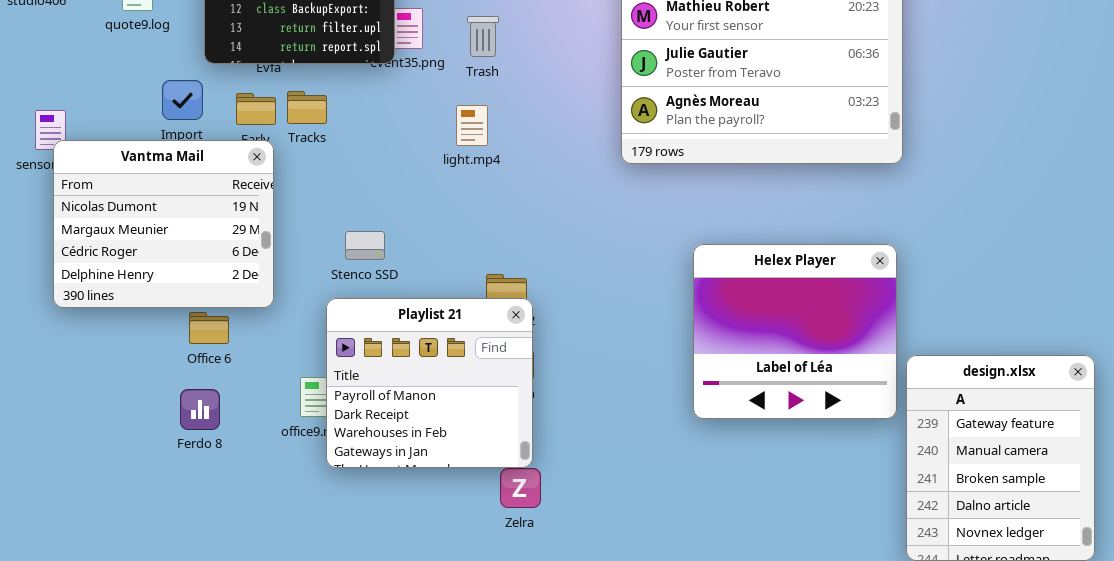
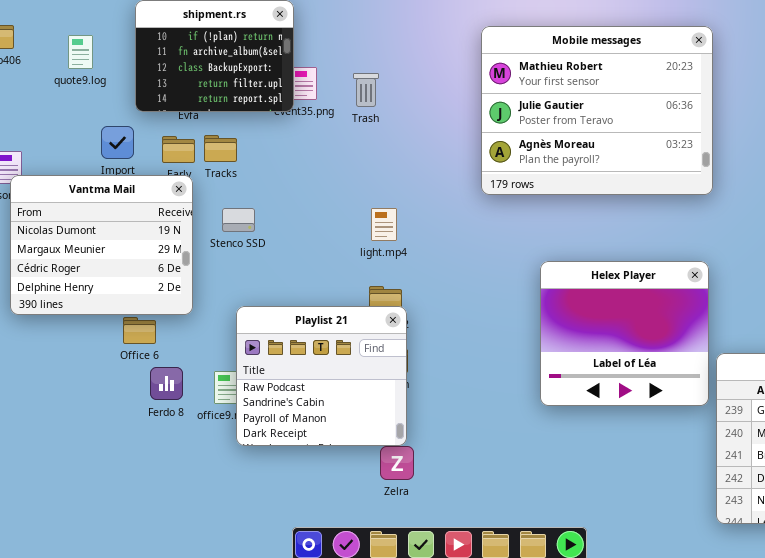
light.mp4: [456,105,488,146] -> [371,208,397,241], moved
Stenco SSD: [345,231,385,260] -> [222,208,255,232], moved
Playlist 21: [326,298,533,468] -> [236,306,407,446], scrolled up 2 rows
Ferdo 8: [180,389,220,430] -> [150,367,183,400], moved

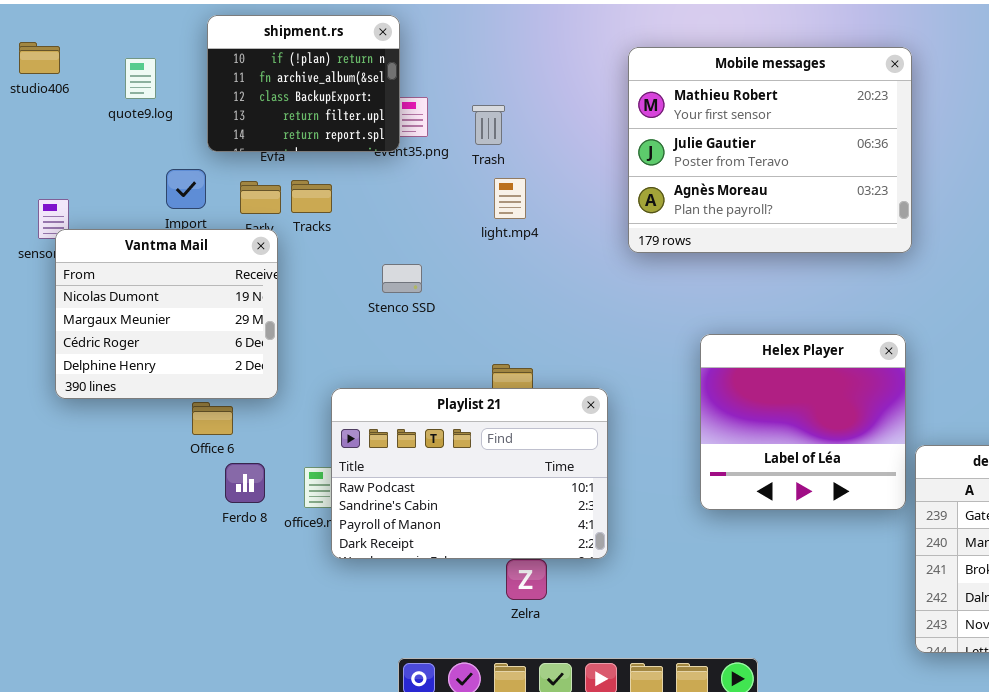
Stenco SSD: [222,208,255,232] -> [382,264,422,293], moved
light.mp4: [371,208,397,241] -> [494,178,526,219], moved
Playlist 21: [236,306,407,446] -> [331,388,608,559], resized

